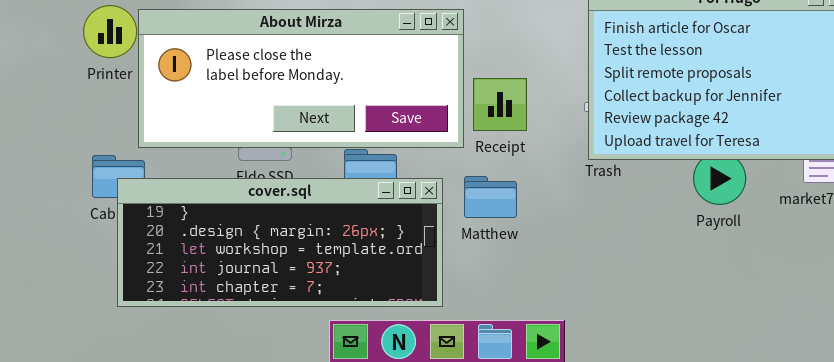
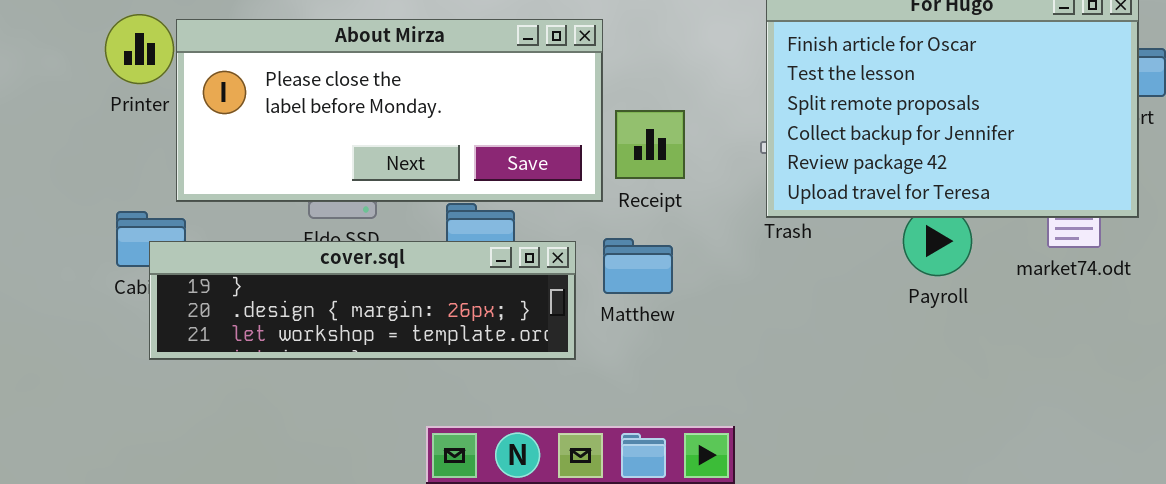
cover.sql: [117,178,443,307] -> [149,241,576,360], resized

